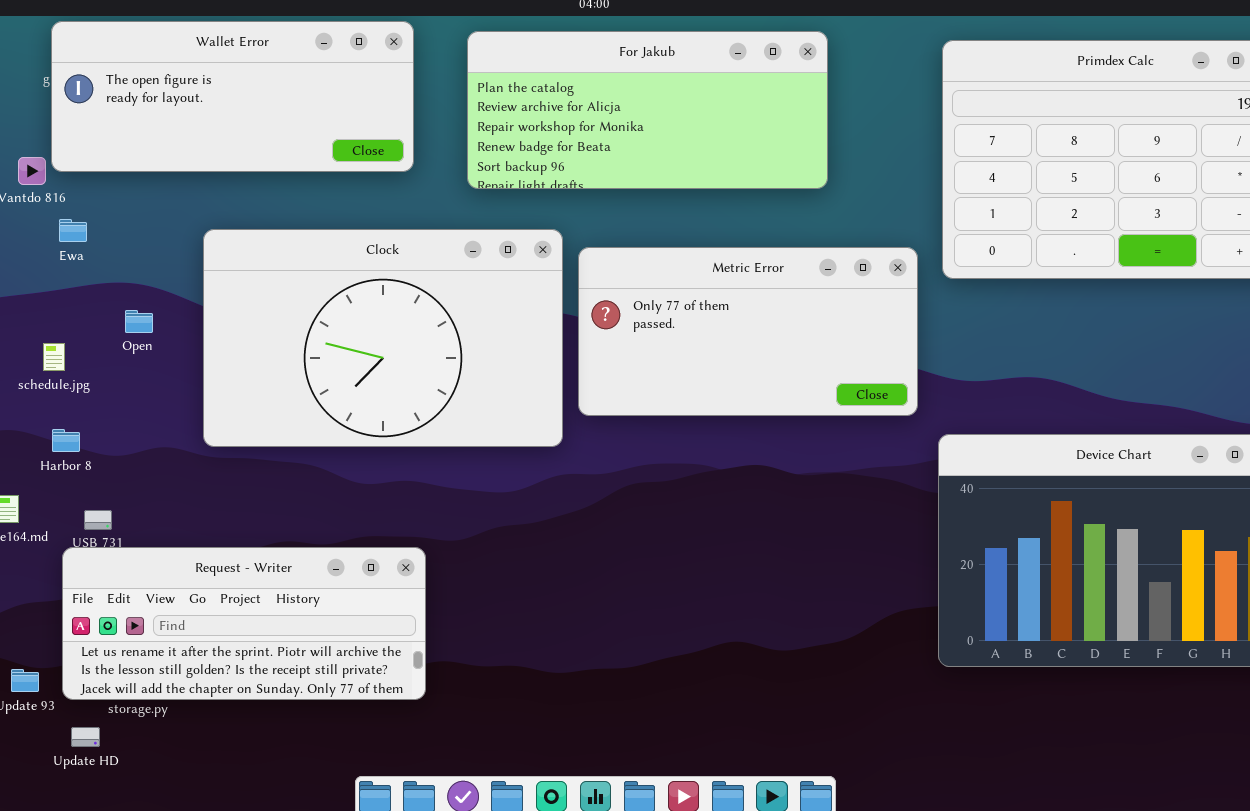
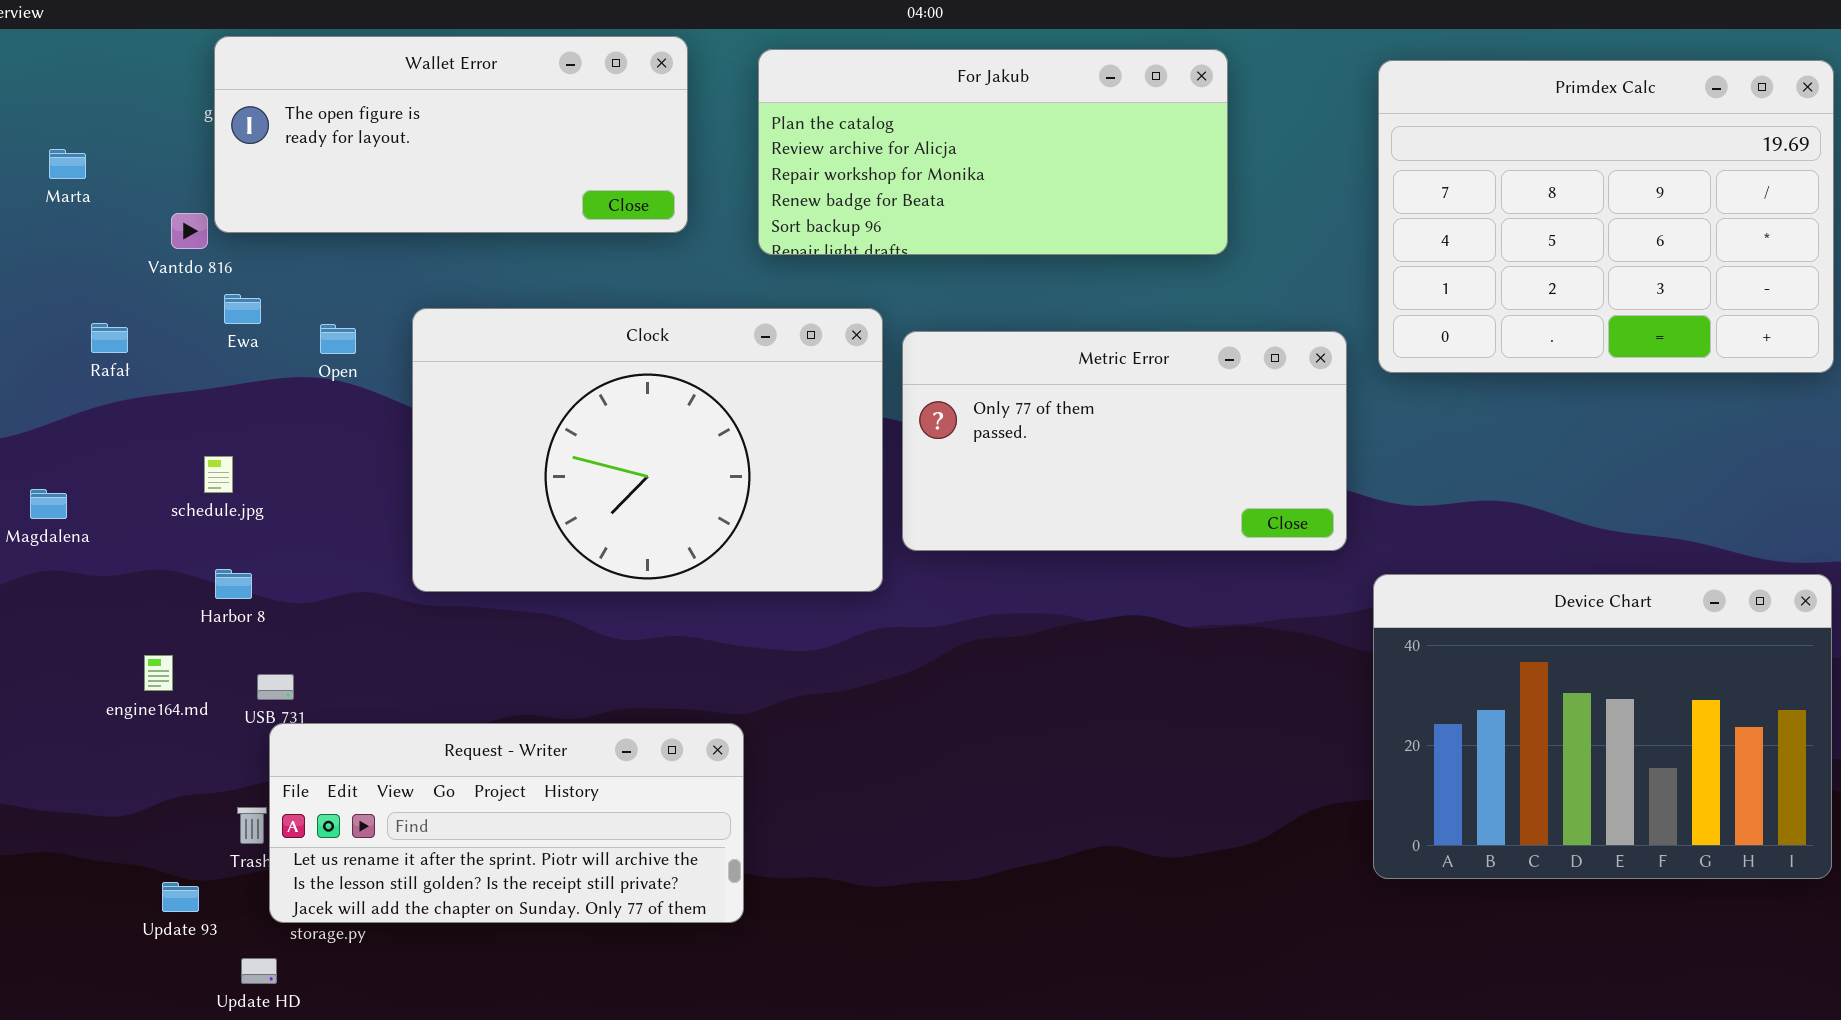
Open: [125,310,153,333] -> [320,324,356,354], moved
Request - Writer: [62,547,426,700] -> [269,723,744,923], moved

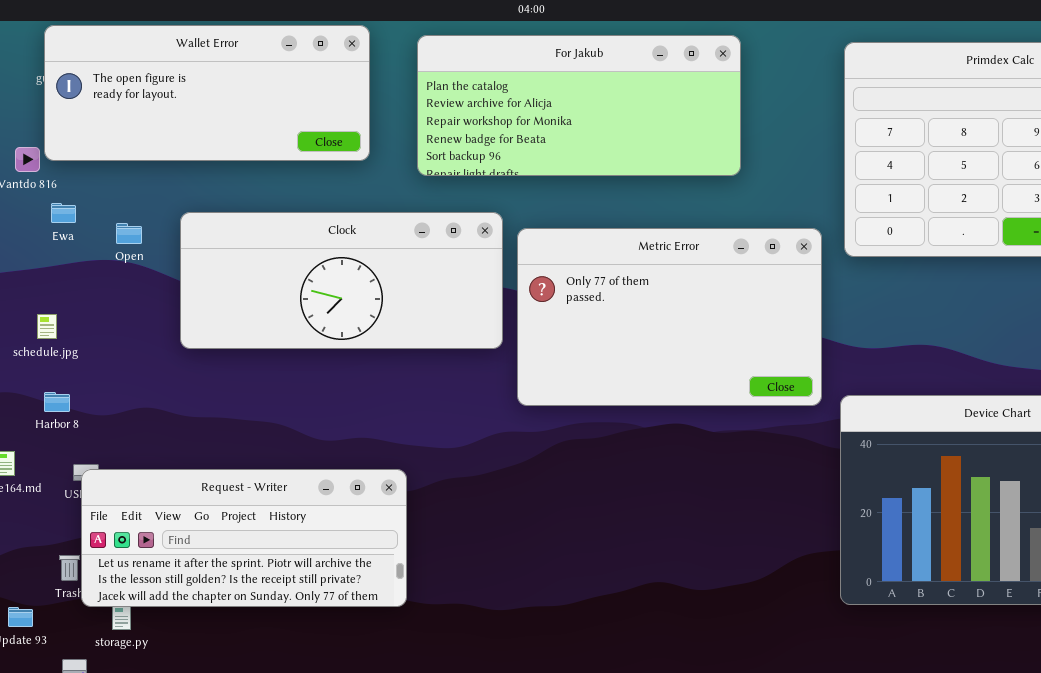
Clock: [412,308,883,592] -> [180,212,503,349], resized
Metric Error: [902,331,1347,551] -> [517,228,822,406], resized
Request - Writer: [269,723,744,923] -> [81,469,407,607], moved

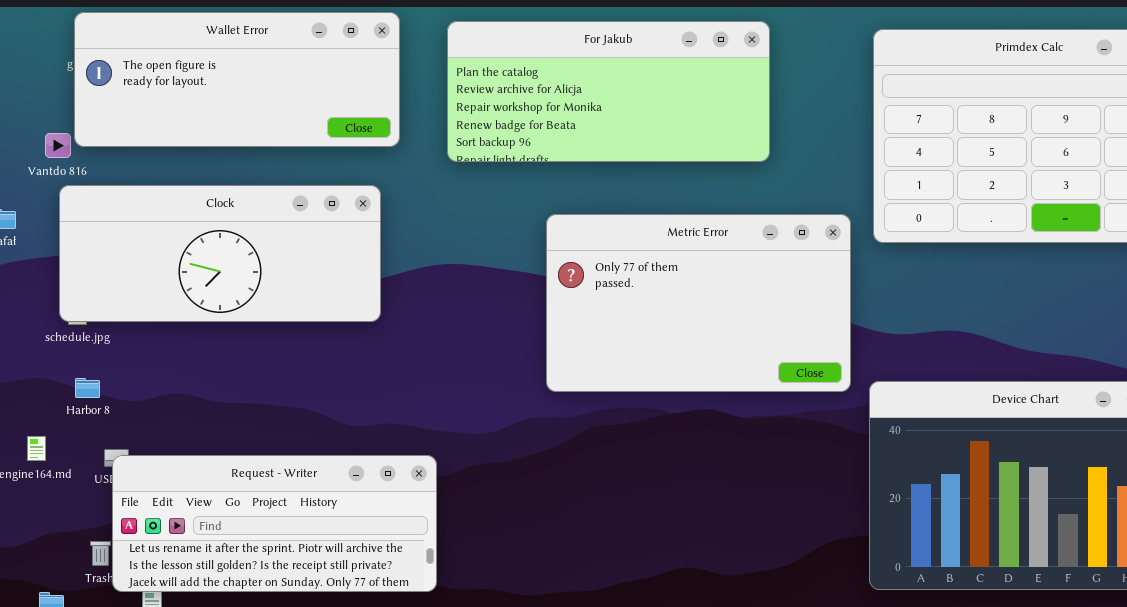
Clock: [180,212,503,349] -> [59,185,381,322], moved

